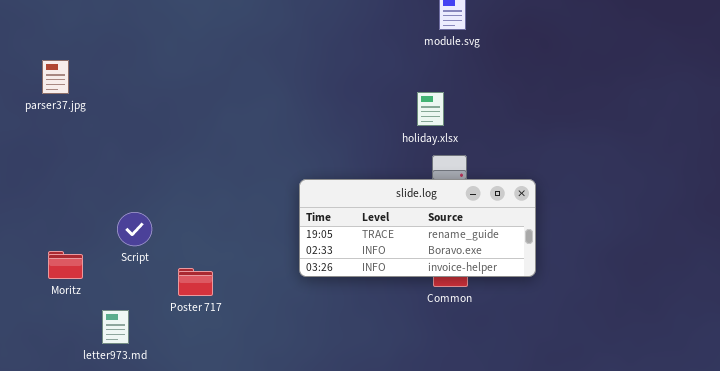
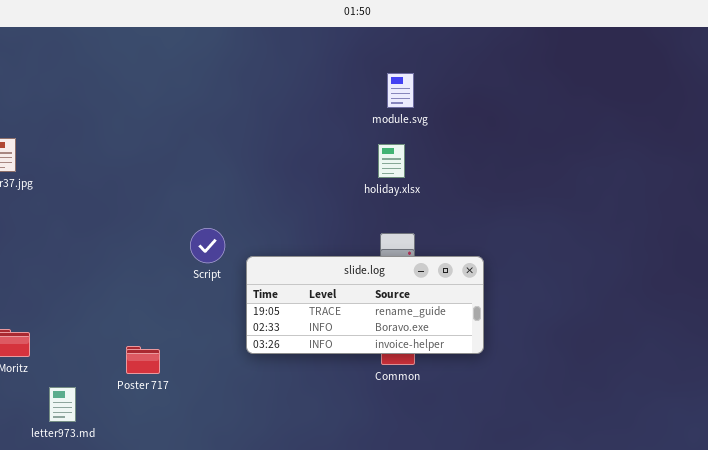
holiday.xlsx: [417,92,444,126] -> [378,144,405,178], moved
Script: [117,212,152,246] -> [190,228,225,263], moved

